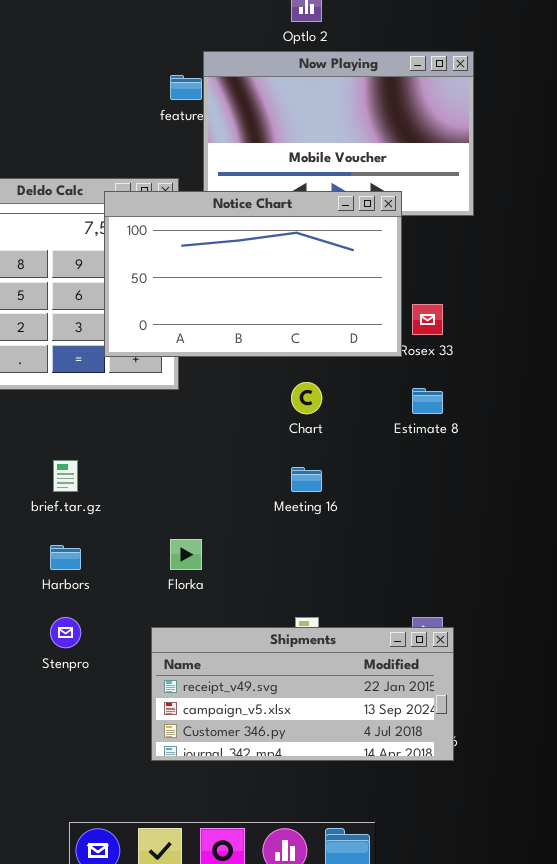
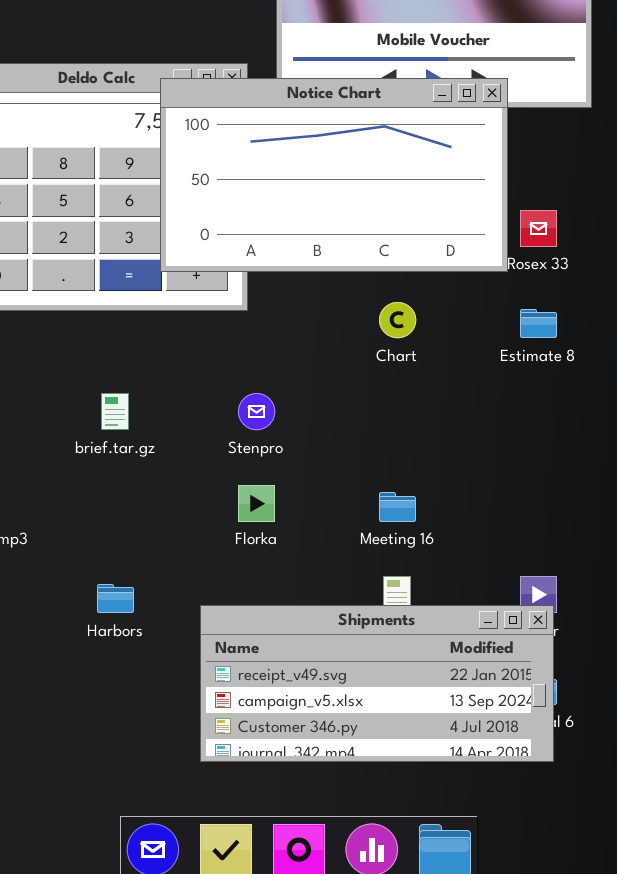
Meeting 16: [291,467,322,492] -> [379,492,416,522], moved
Harbors: [50,545,81,570] -> [97,584,134,613], moved
Stenpro: [50,617,81,648] -> [238,393,275,430], moved
Shipments: [151,627,454,761] -> [200,605,554,762], moved

